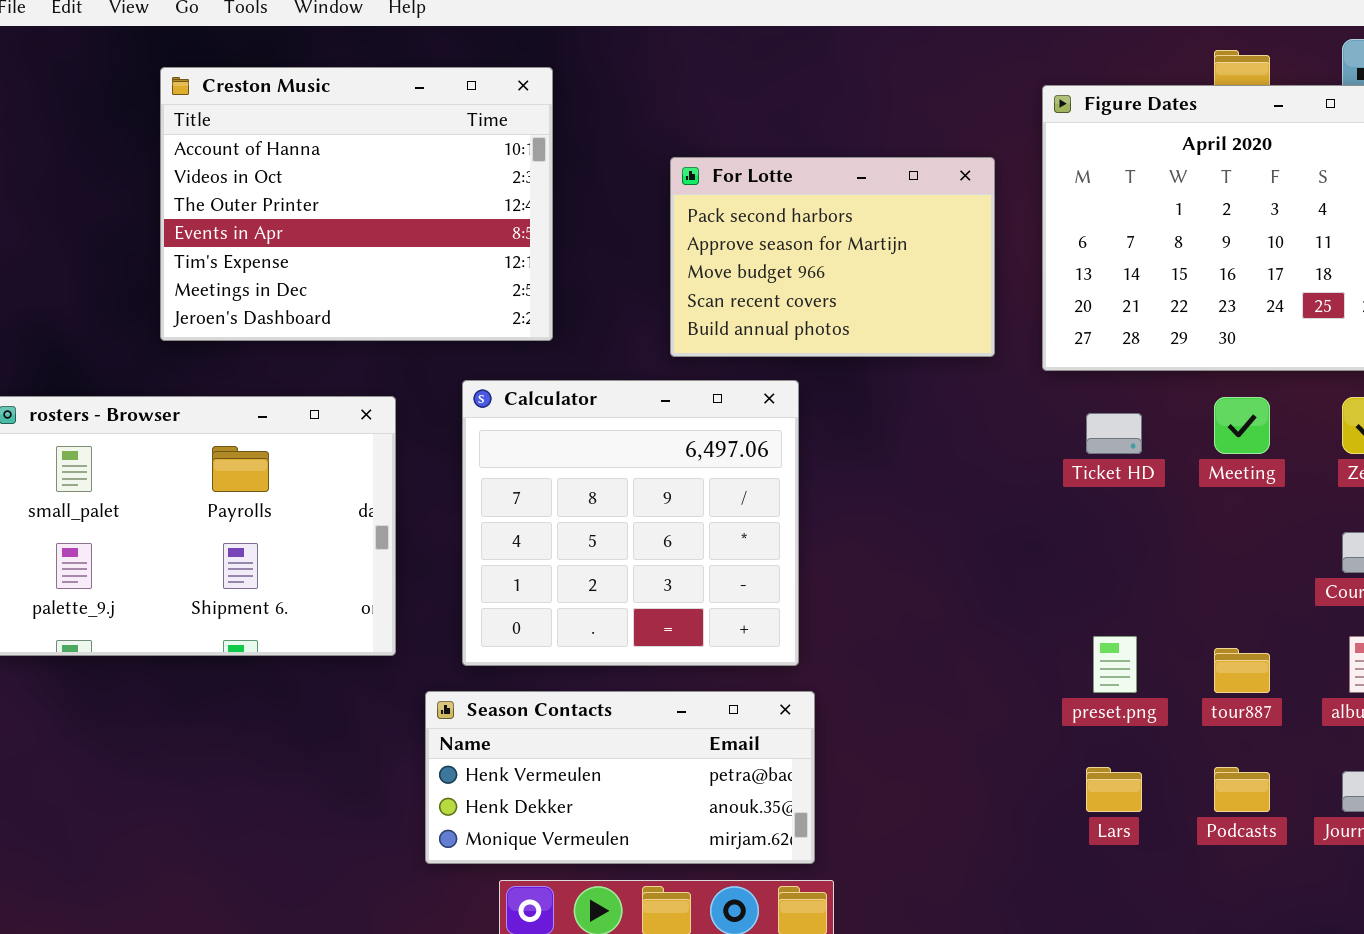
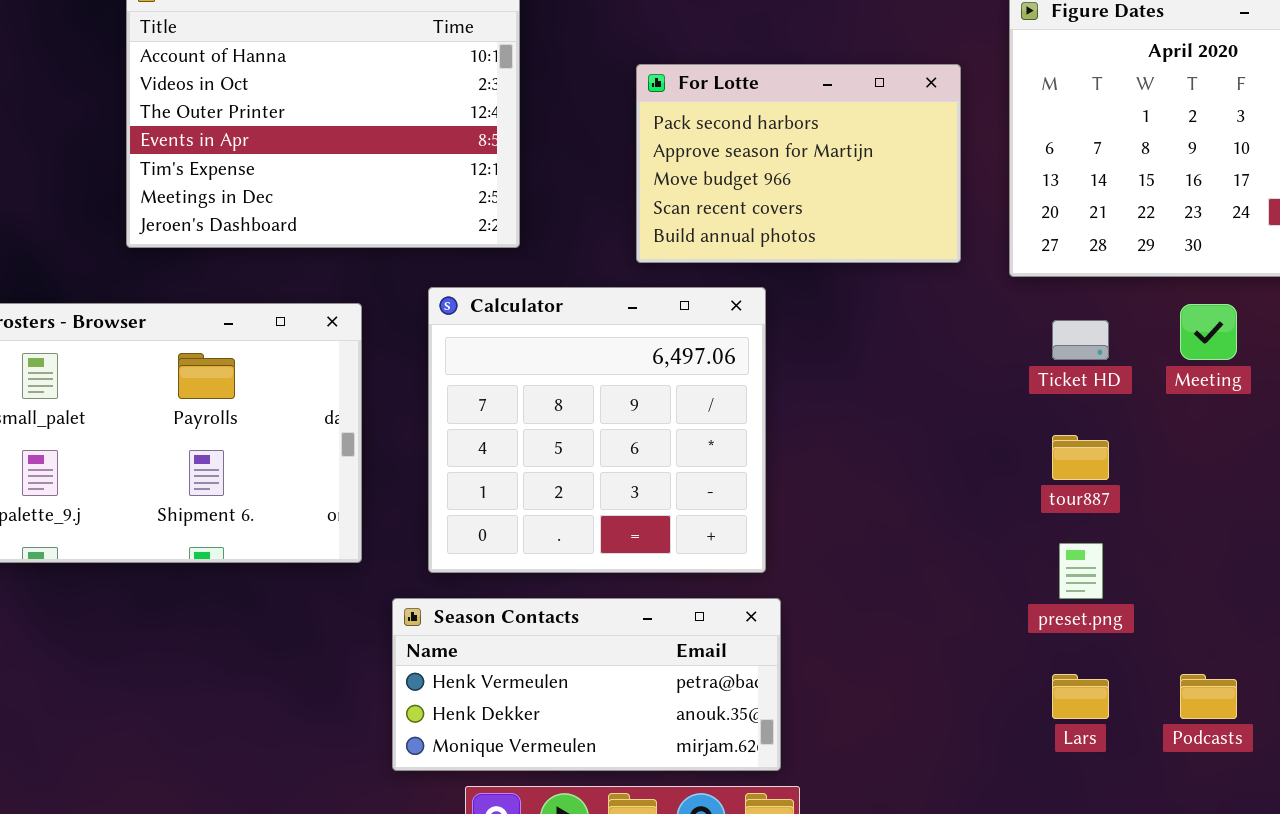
tour887: [1214,648,1270,693] -> [1052,435,1109,480], moved

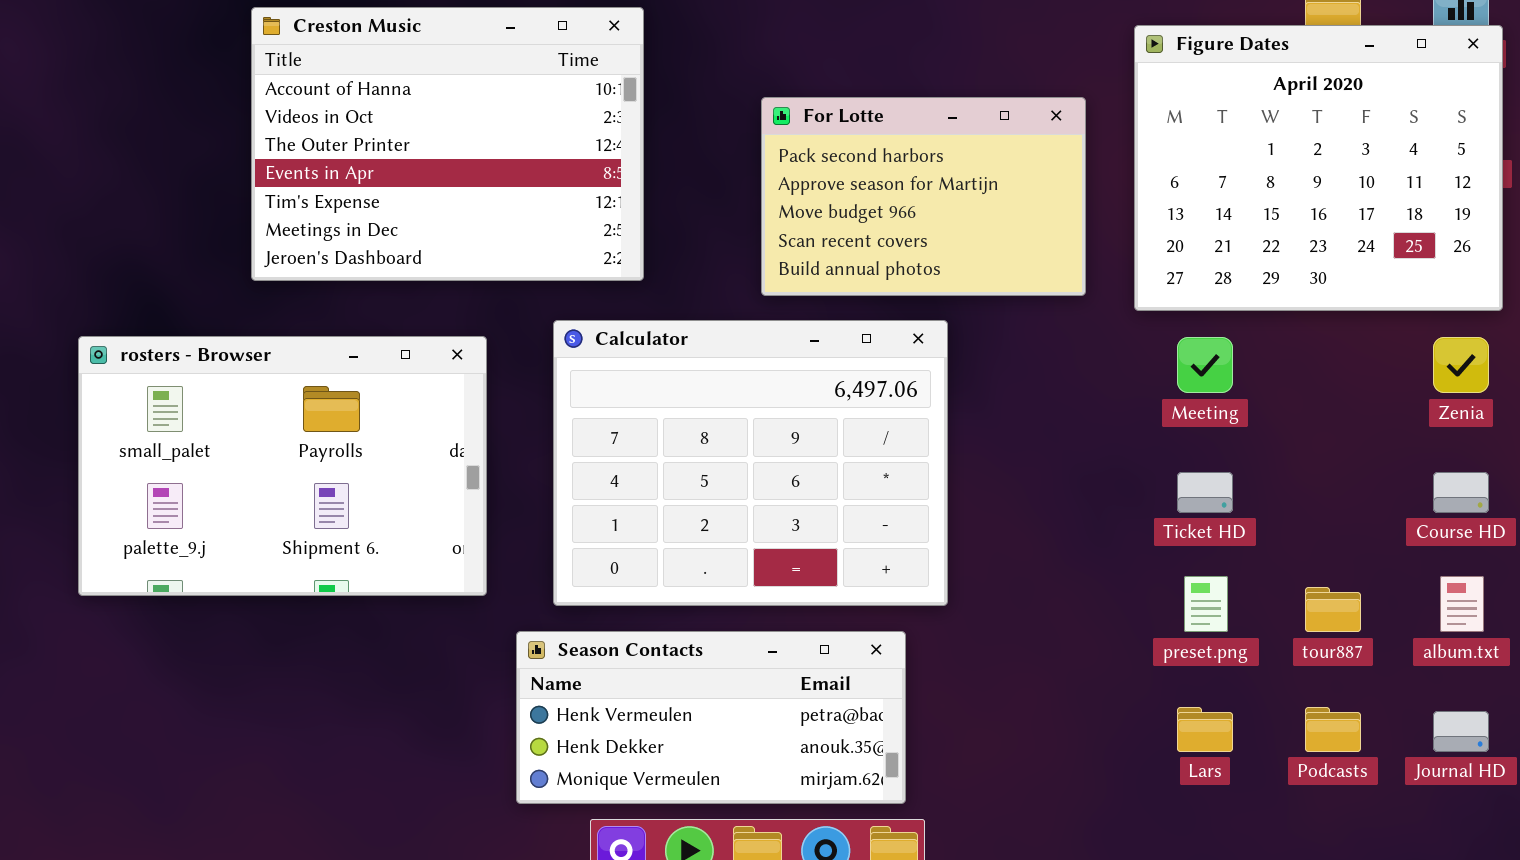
Calculator: [428,287,766,573] -> [553,320,948,606], resized
Meeting: [1180,304,1237,360] -> [1177,337,1233,393], moved
Ticket HD: [1052,320,1109,360] -> [1177,472,1233,513], moved
tour887: [1052,435,1109,480] -> [1305,587,1361,632], moved

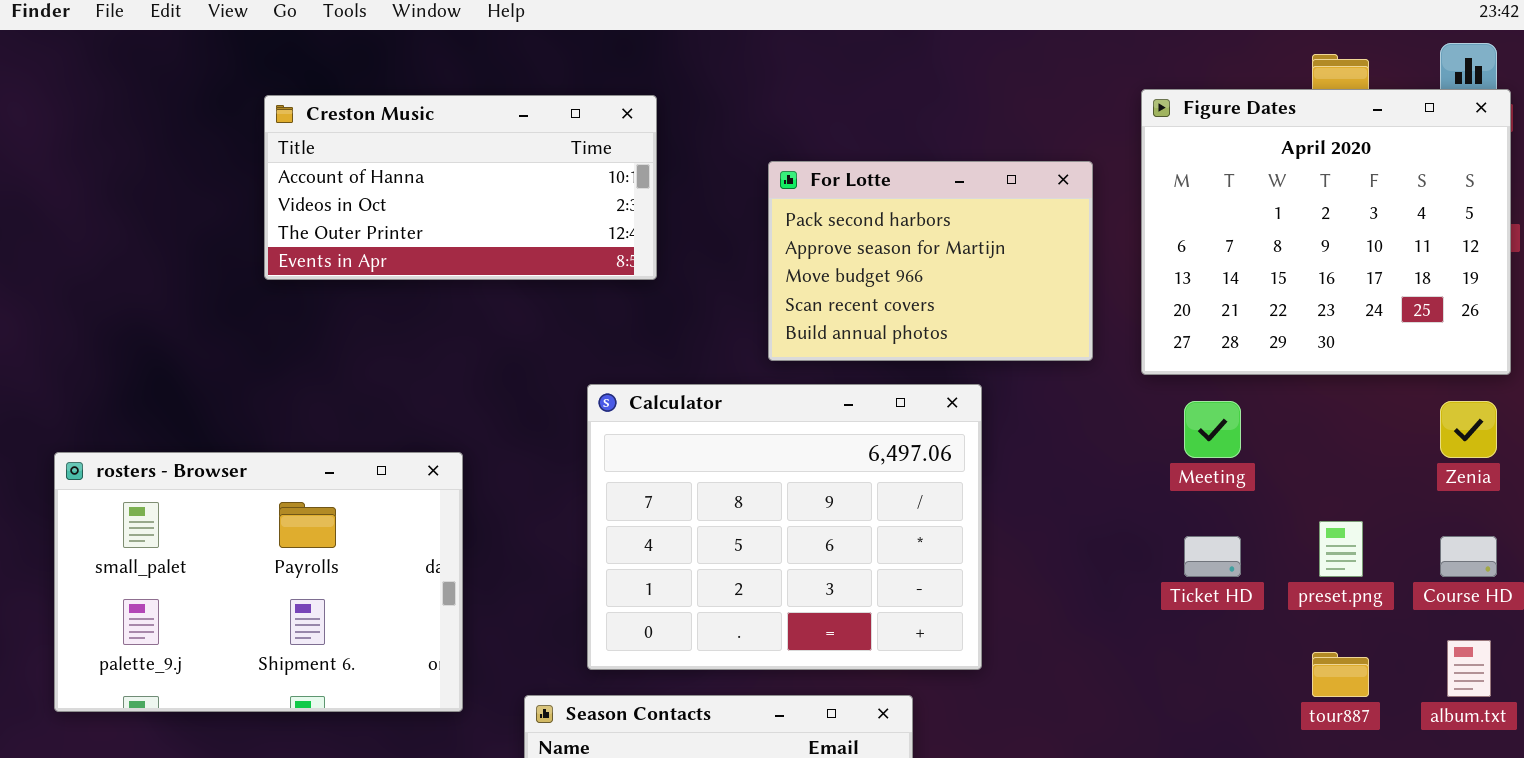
Creston Music: [251,7,644,281] -> [264,95,657,280], moved, resized
Calculator: [553,320,948,606] -> [587,384,982,670], moved
rosters - Browser: [78,336,487,596] -> [54,452,463,712], moved
preset.png: [1184,576,1228,632] -> [1319,521,1363,577], moved

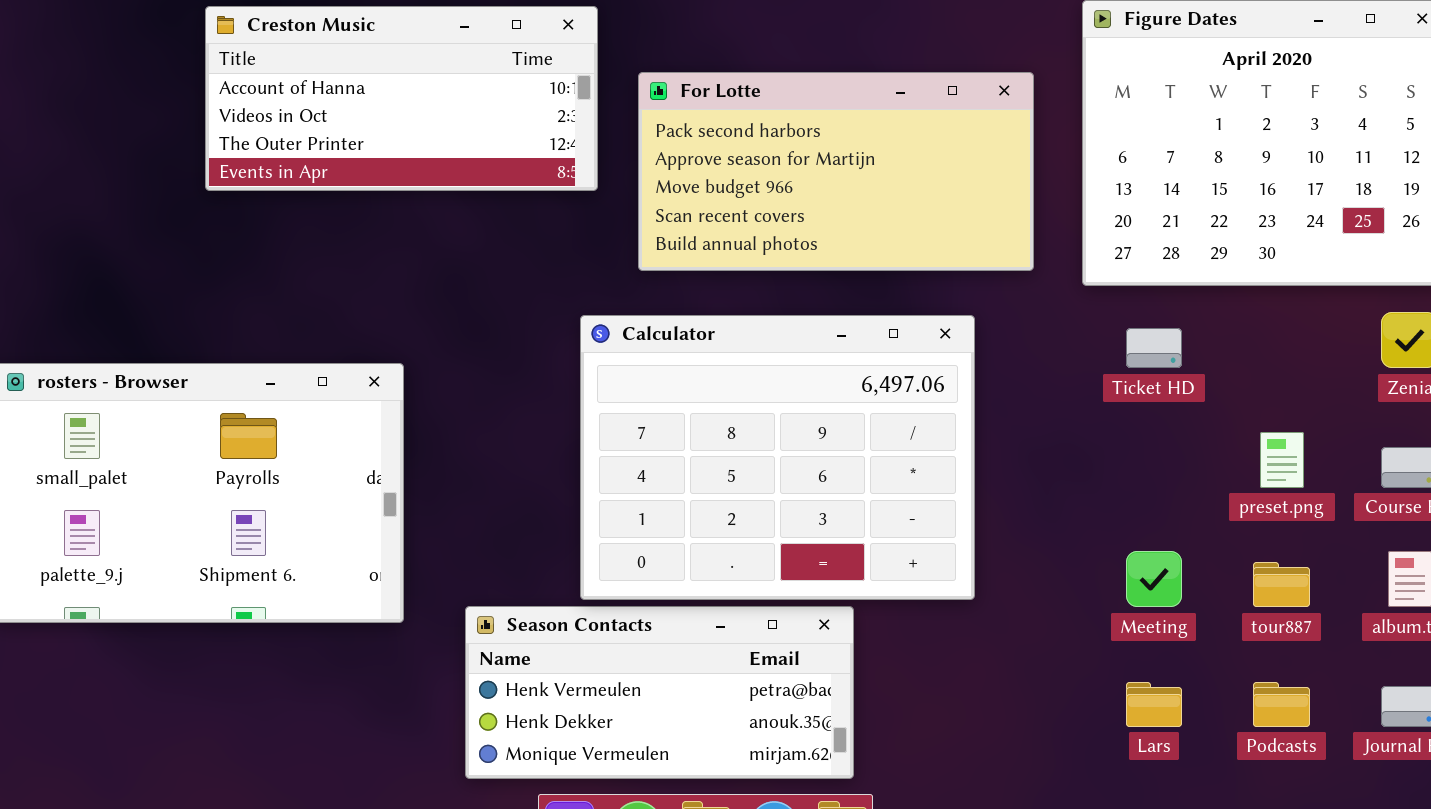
For Lotte: [768,161,1093,361] -> [638,72,1034,271], resized
Calculator: [587,384,982,670] -> [580,315,975,600], moved
Meeting: [1184,401,1241,458] -> [1126,551,1182,607], moved
Ticket HD: [1184,536,1241,577] -> [1126,328,1182,368], moved

